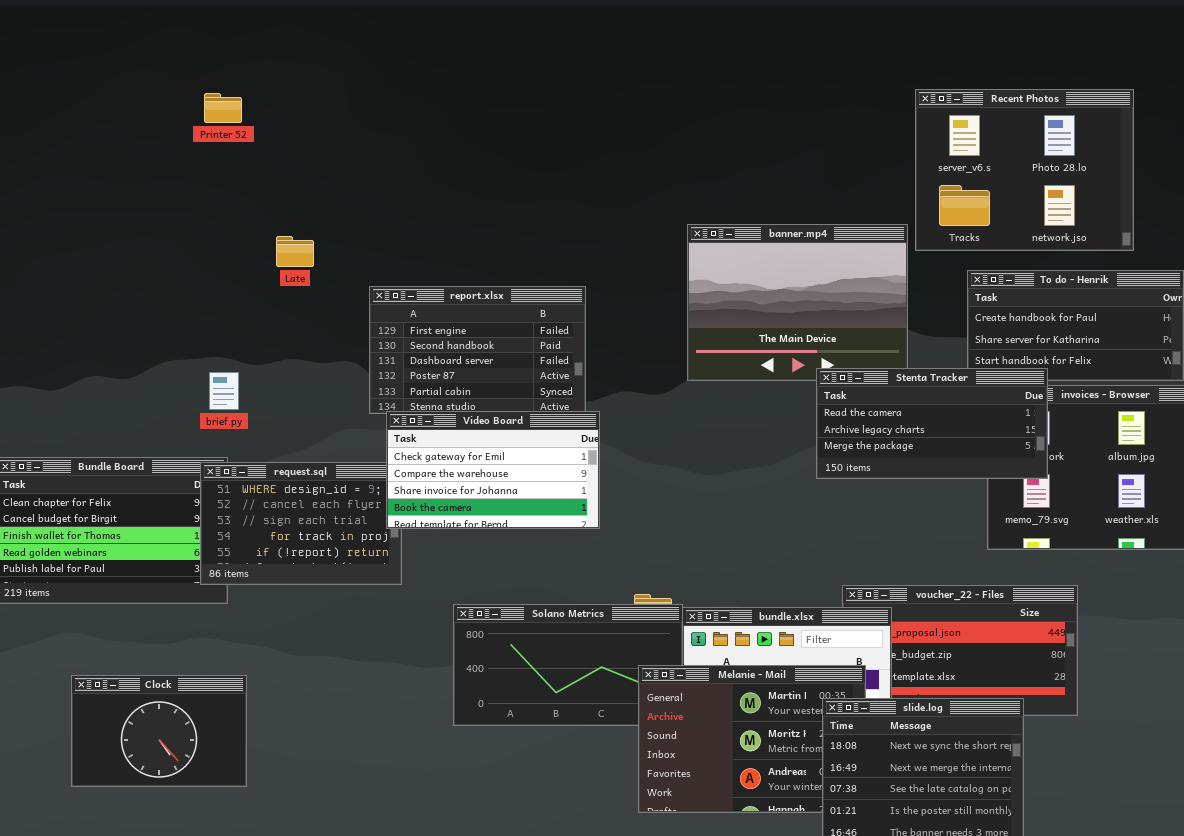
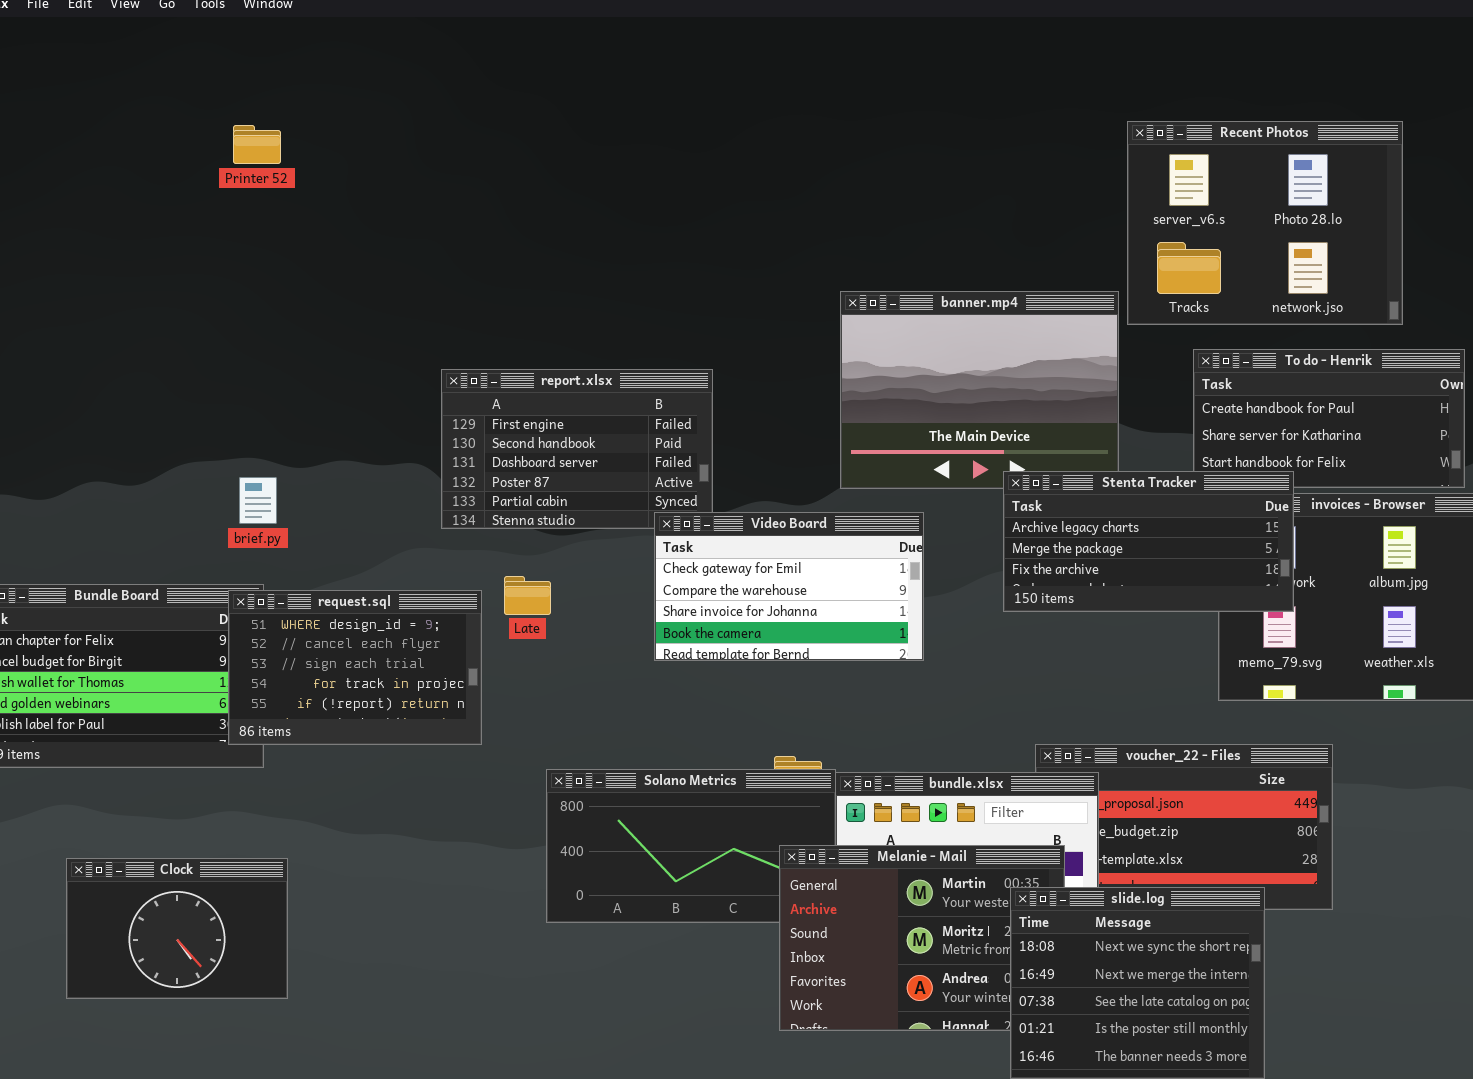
Late: [276,236,314,267] -> [504,576,551,615], moved
Stenta Tracker: [816,368,1048,479] -> [1003,471,1294,612], scrolled down 1 row
Video Board: [386,411,600,529] -> [654,512,924,661], moved

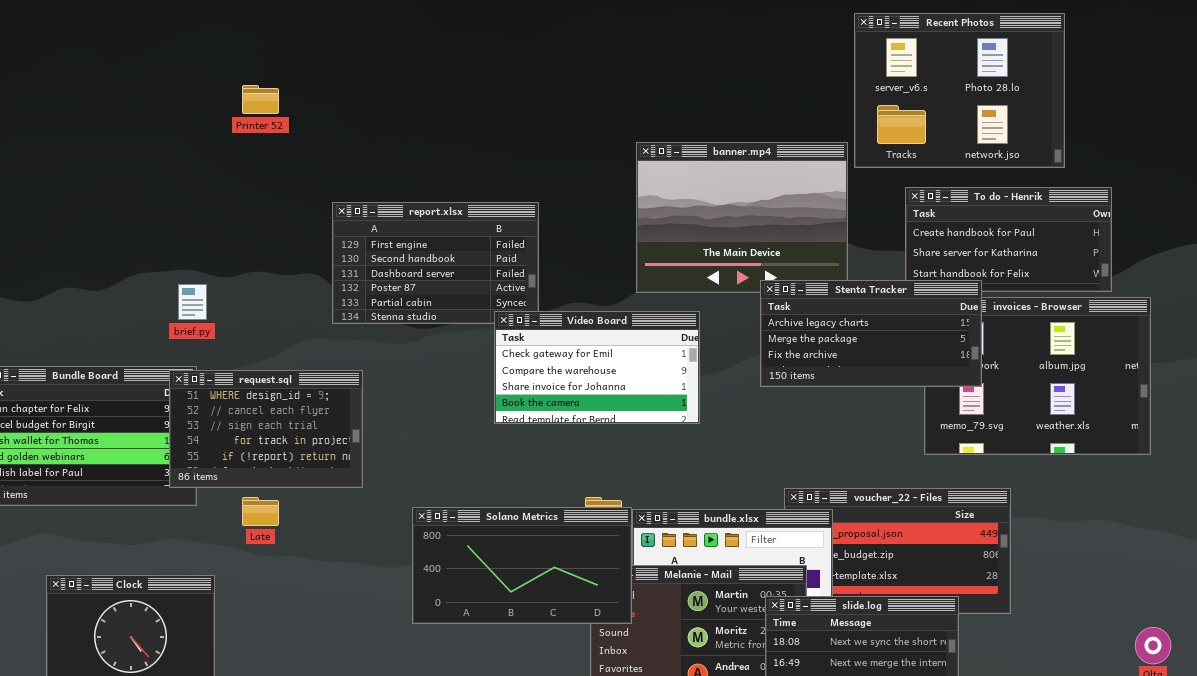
Printer 52: [233,125,281,164] -> [242,85,279,114], moved
Late: [504,576,551,615] -> [242,497,279,526], moved
Solano Metrics: [546,769,836,923] -> [412,507,632,624], raised

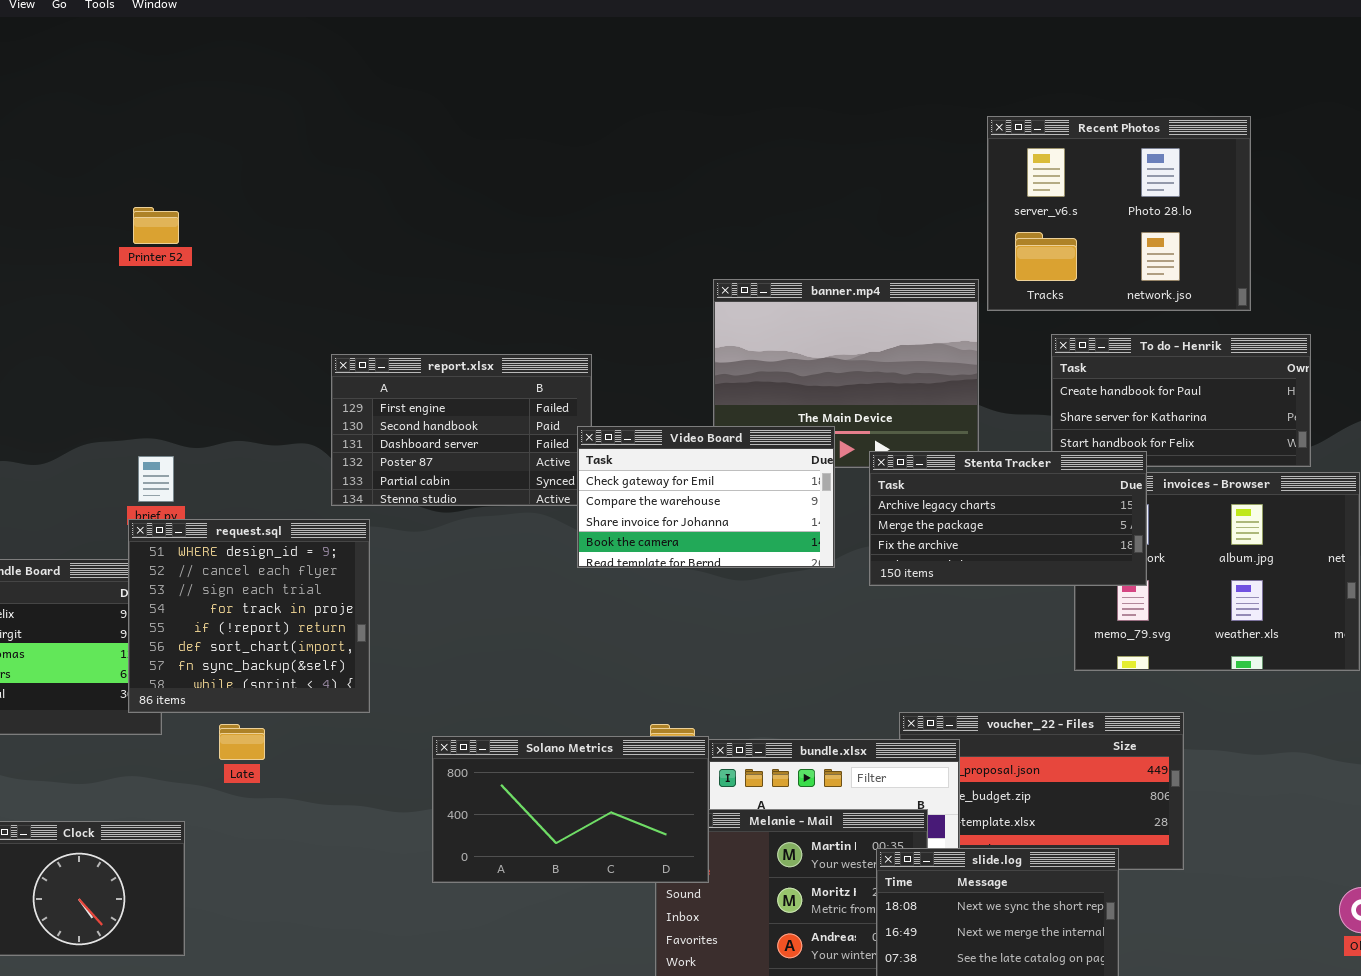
Printer 52: [242,85,279,114] -> [133,207,179,244], moved
Video Board: [494,311,700,424] -> [577,426,835,568], moved
request.sql: [169,370,363,488] -> [128,519,370,713], resized

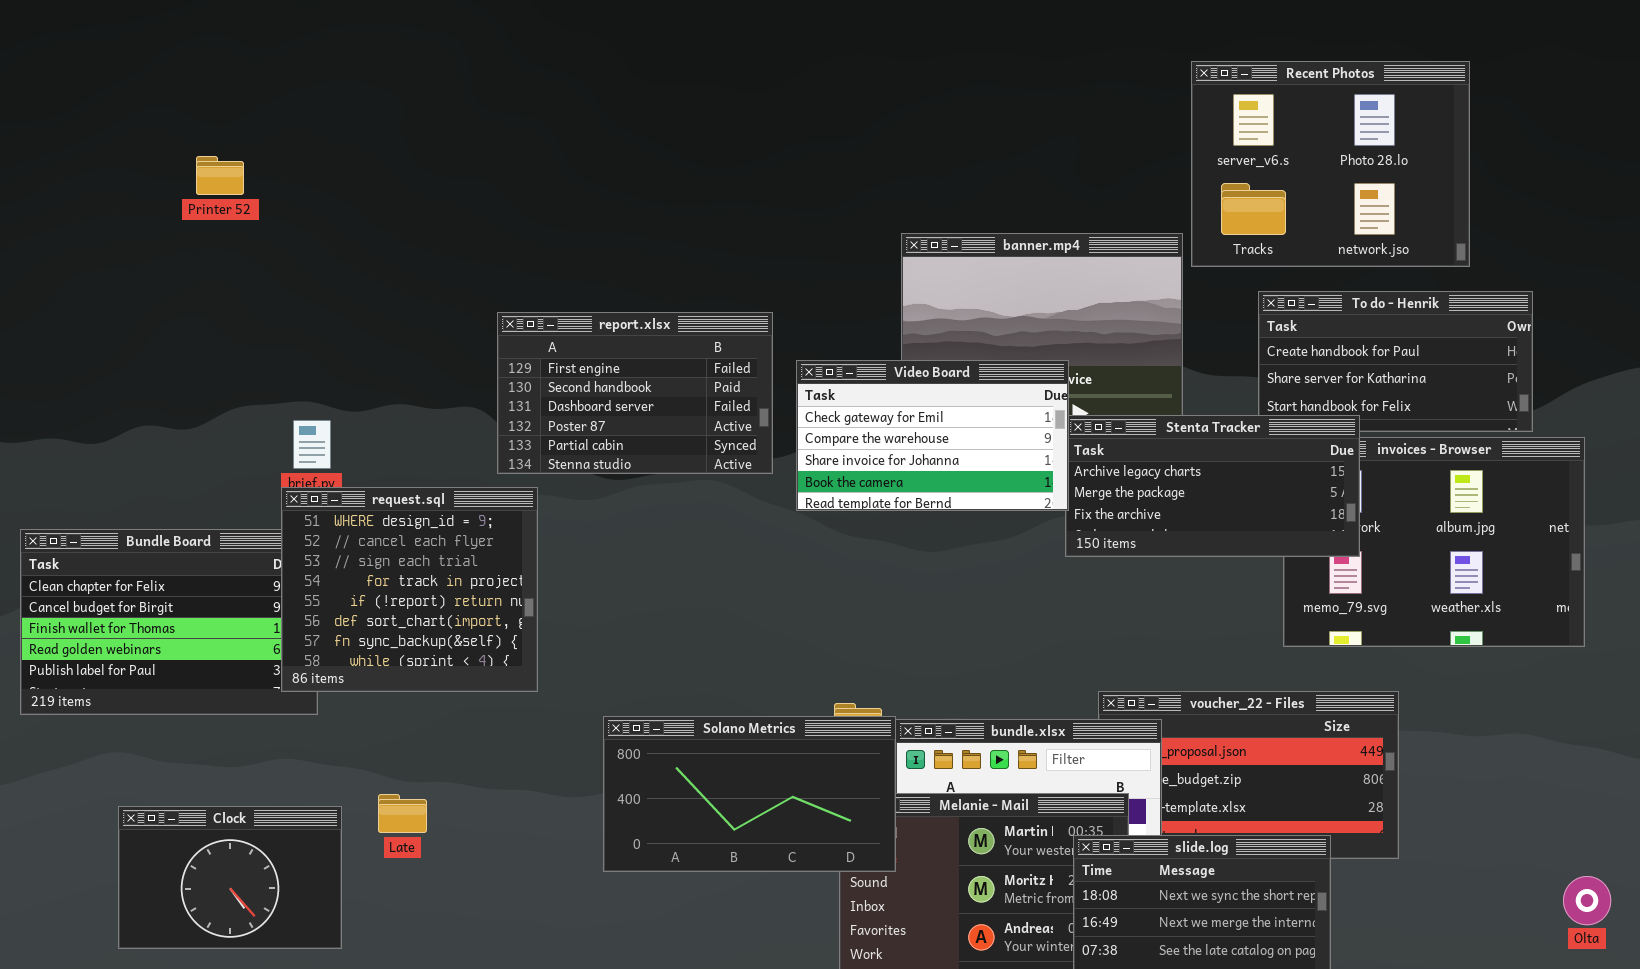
Printer 52: [133,207,179,244] -> [196,156,244,195], moved
Video Board: [577,426,835,568] -> [796,360,1069,511], moved
Late: [219,724,265,760] -> [378,794,427,833], moved

